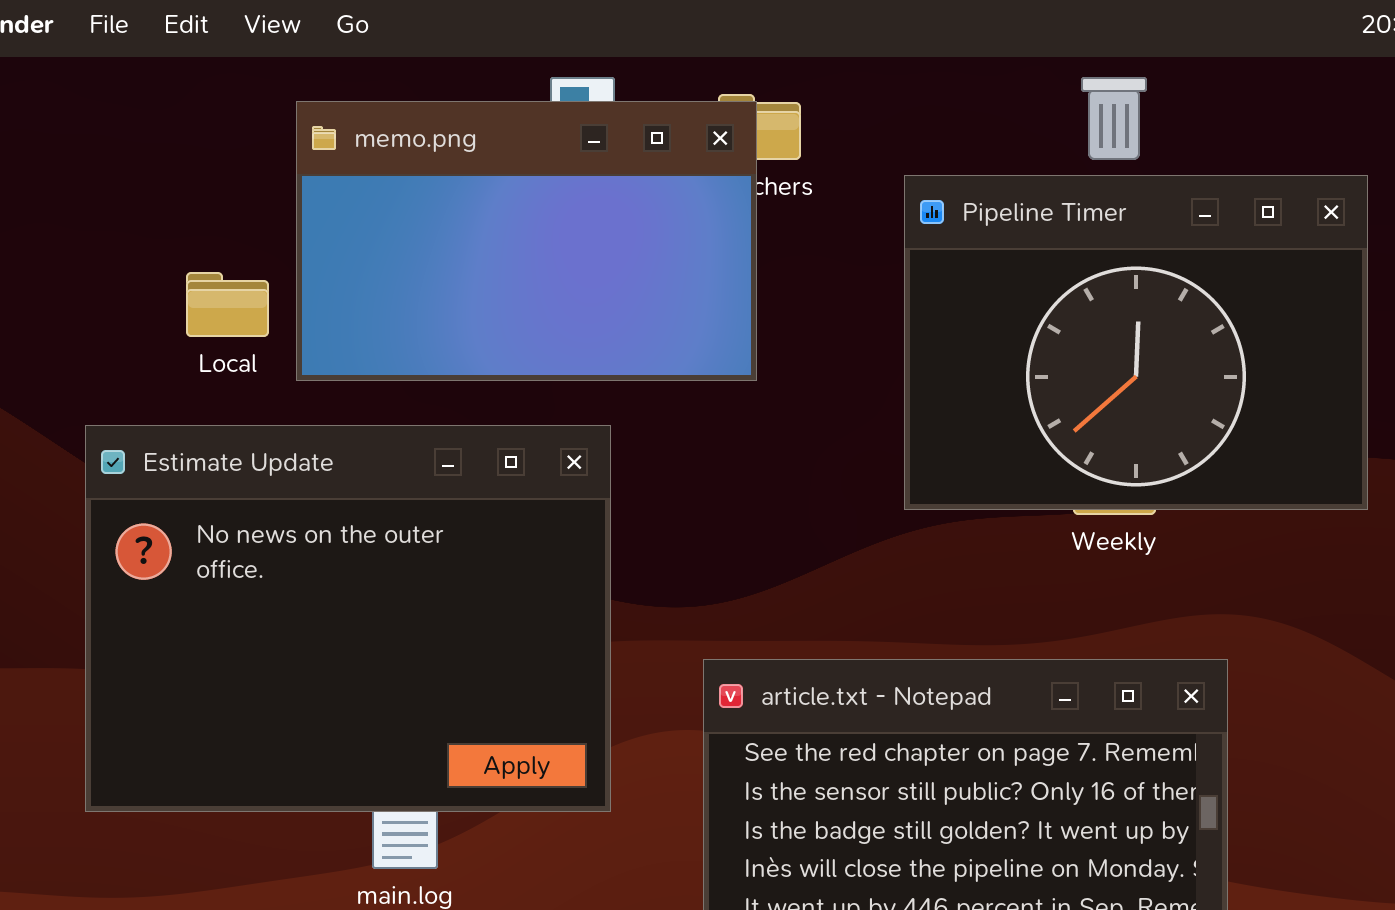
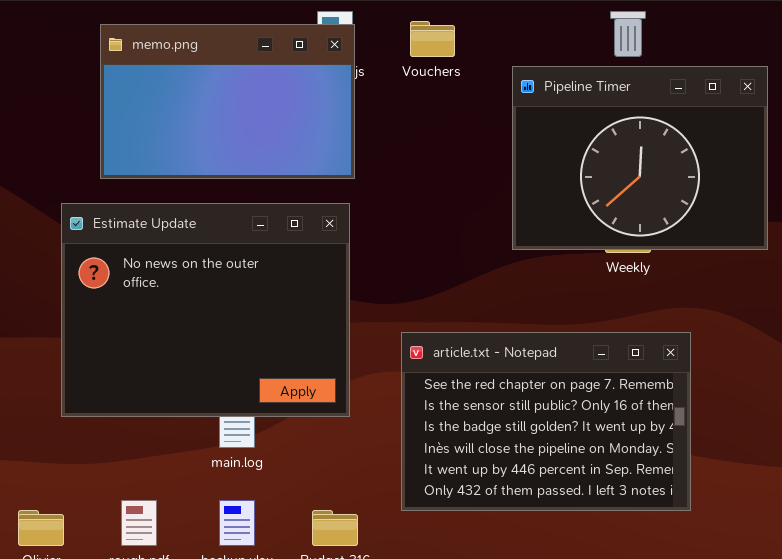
memo.png: [296,101,757,381] -> [100,24,355,179], moved

